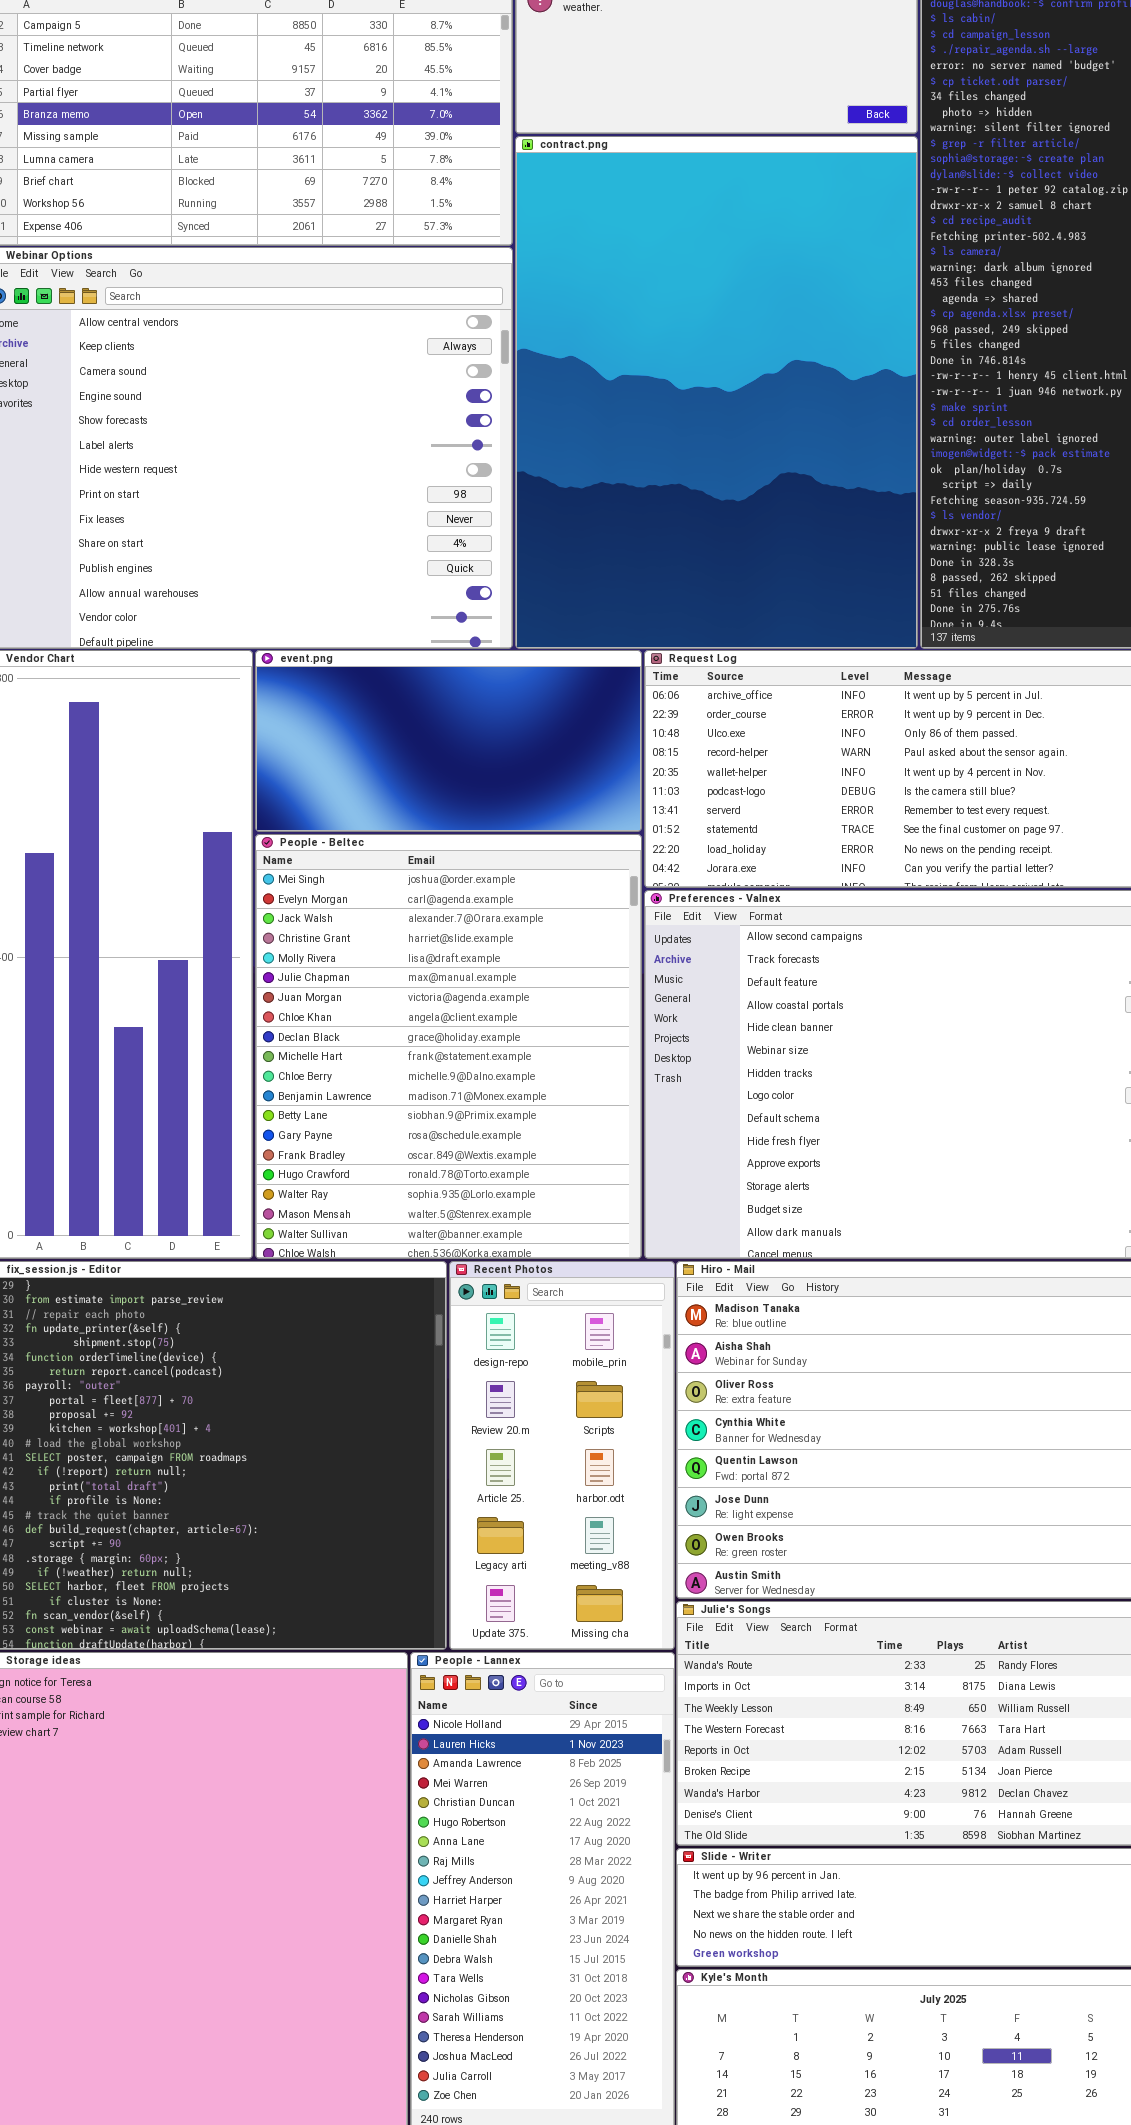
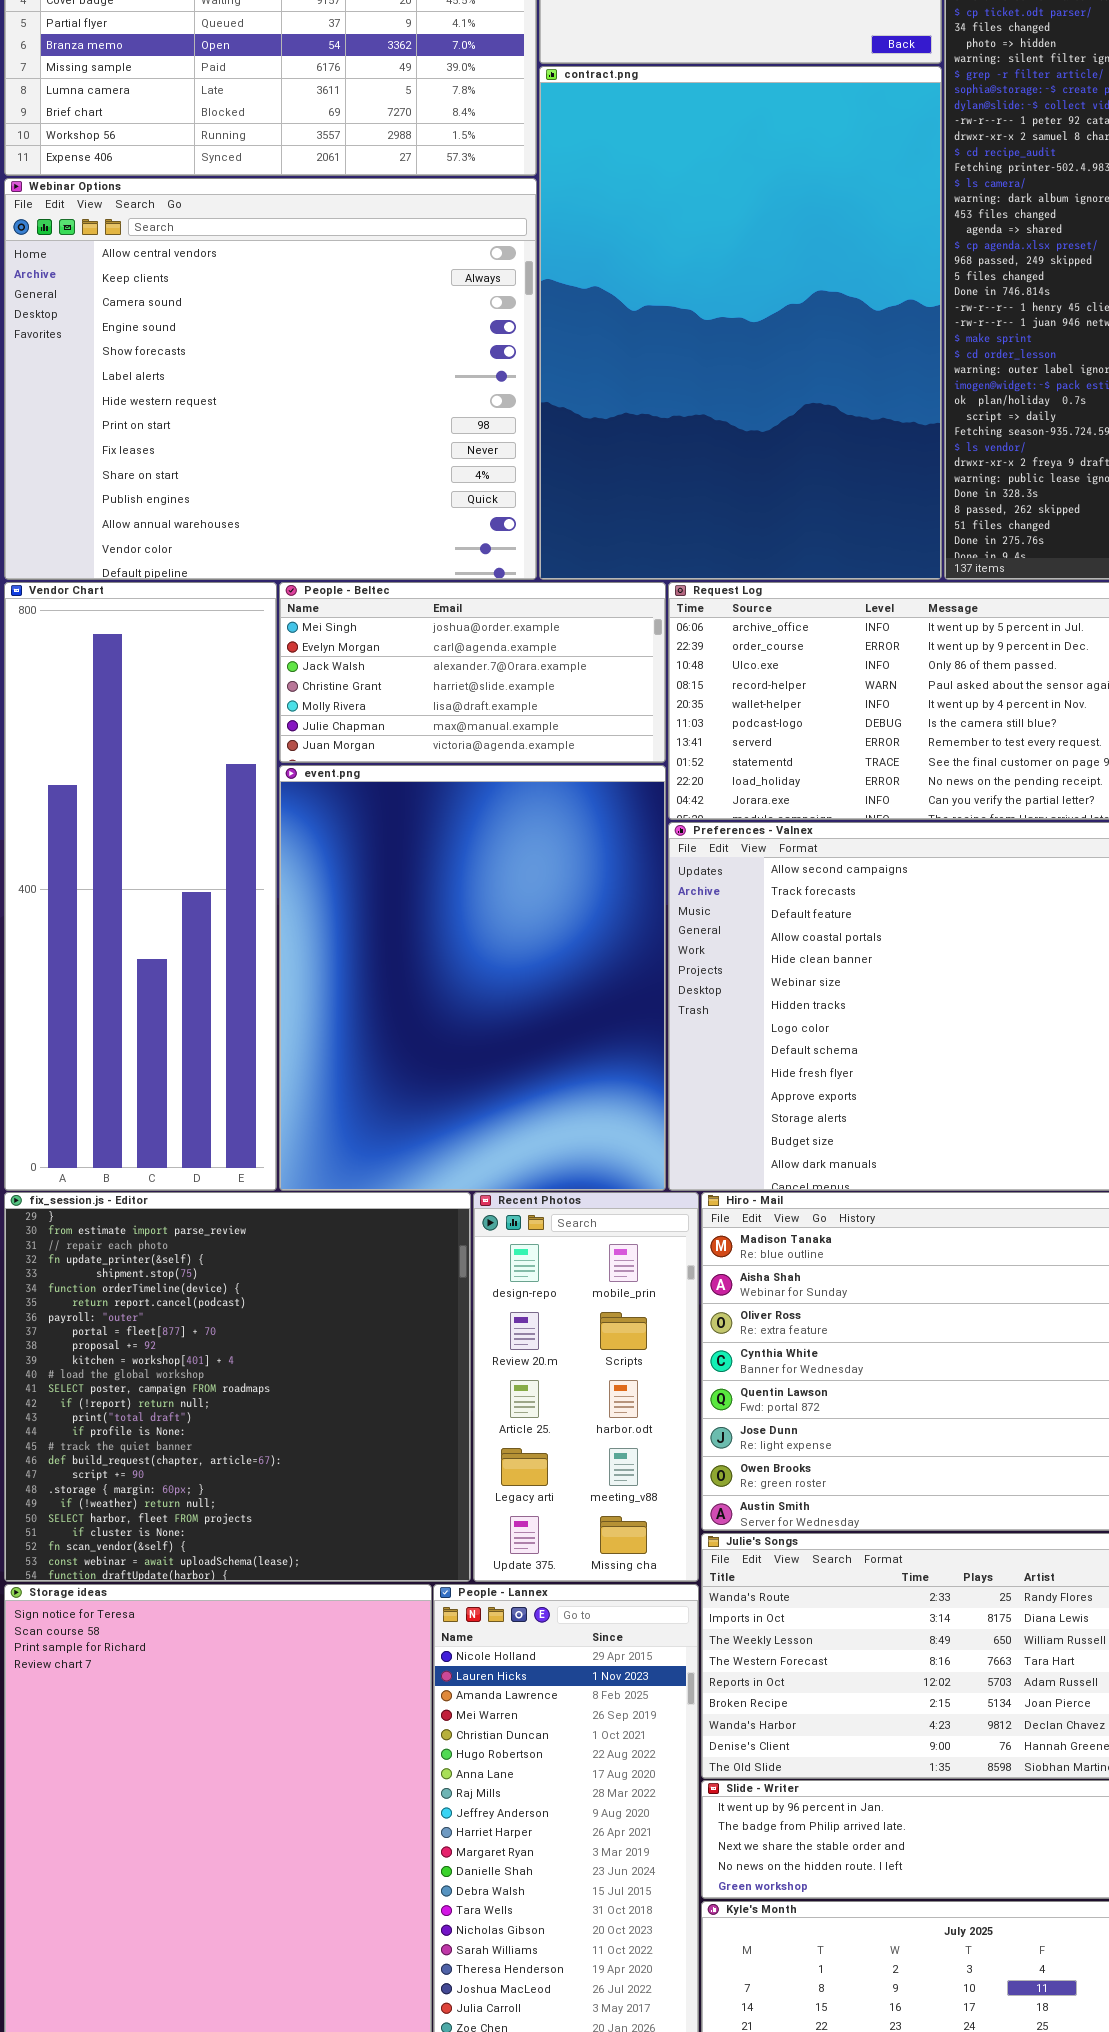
event.png: [255,650,642,832] -> [279,765,666,1191], moved, resized
People - Beltec: [255,834,642,1259] -> [279,582,666,763], moved, resized

